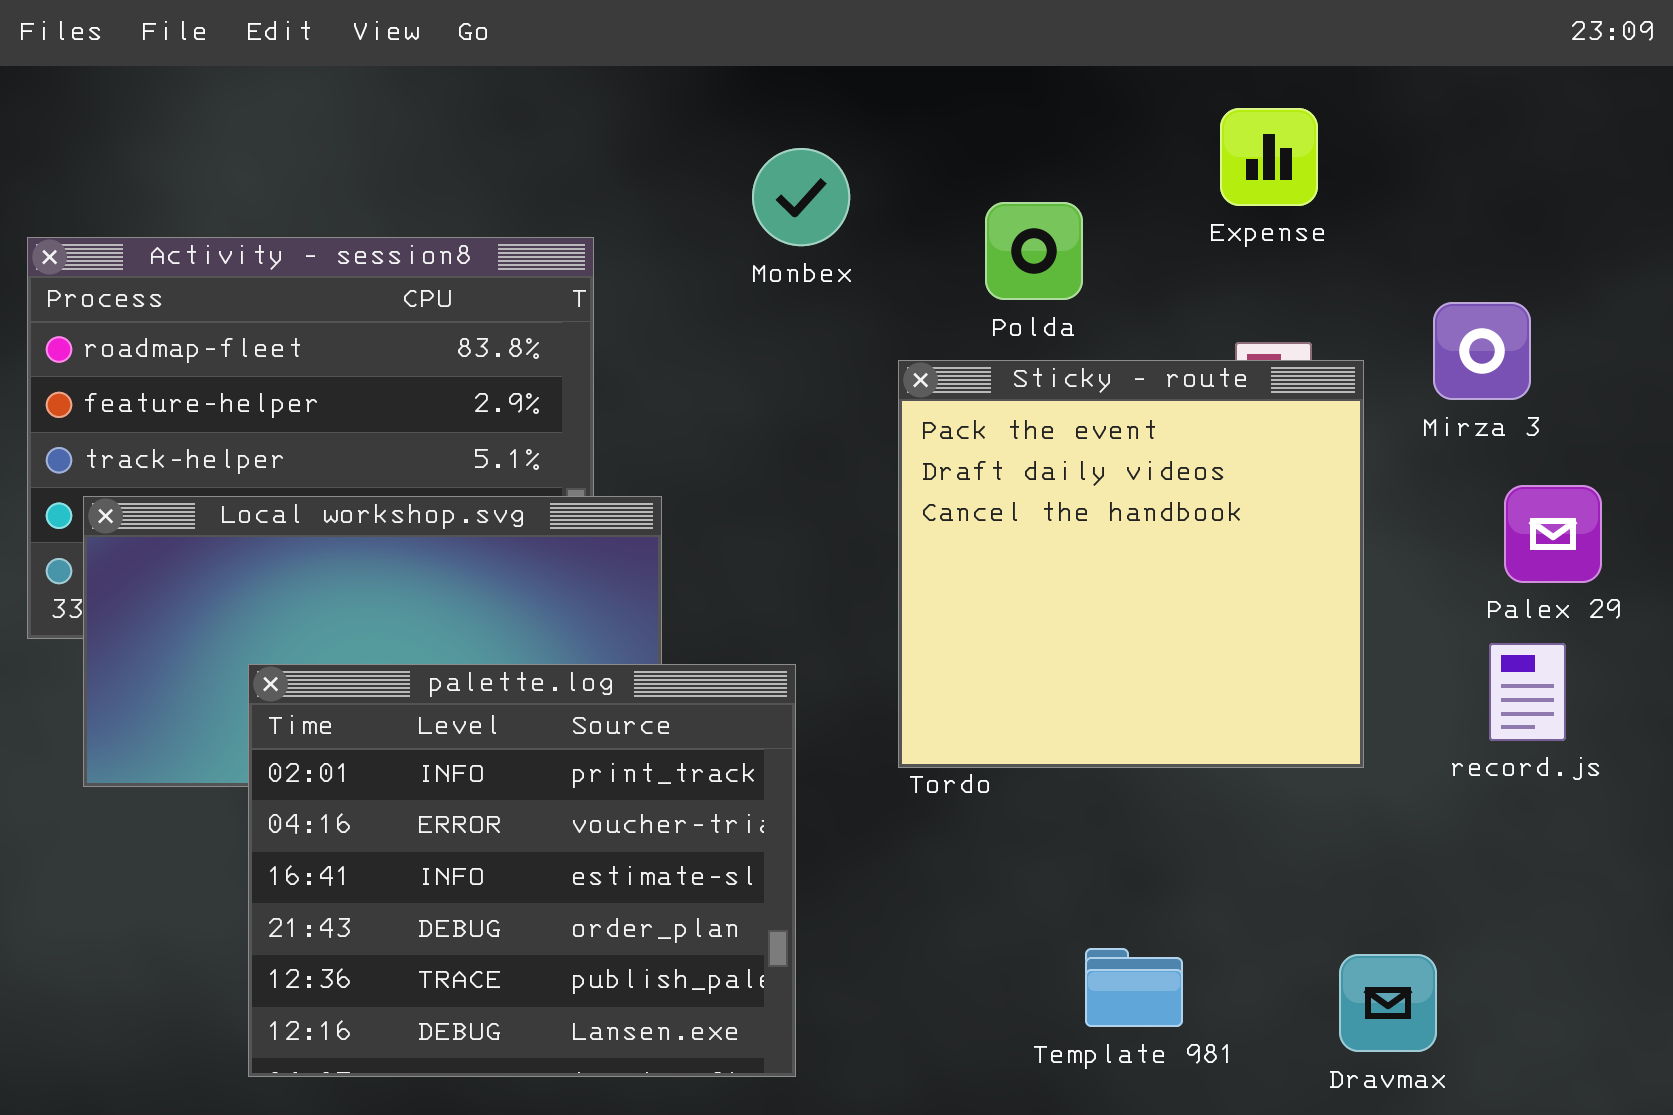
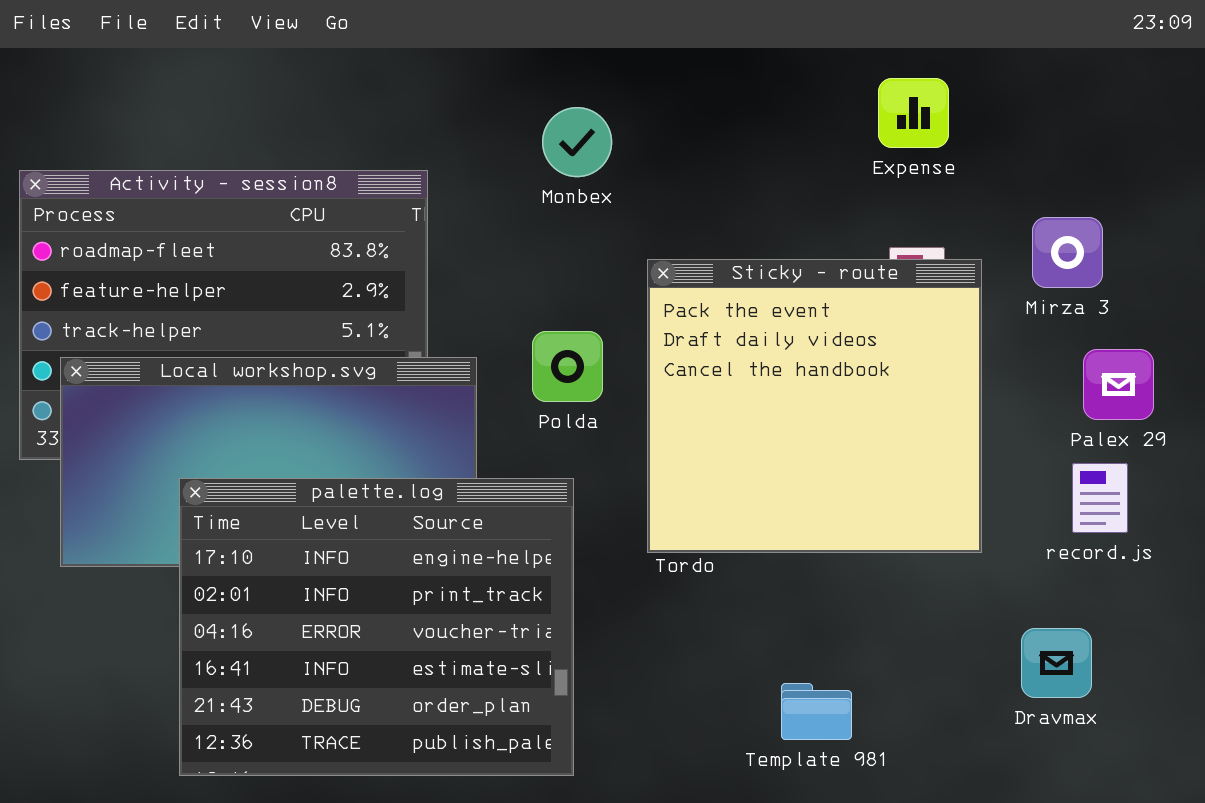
Polda: [985,202,1083,300] -> [532,331,603,402], moved
palette.log: [248,664,796,1077] -> [179,478,574,776], scrolled up 1 row
Dravmax: [1339,954,1437,1052] -> [1021,628,1092,698], moved

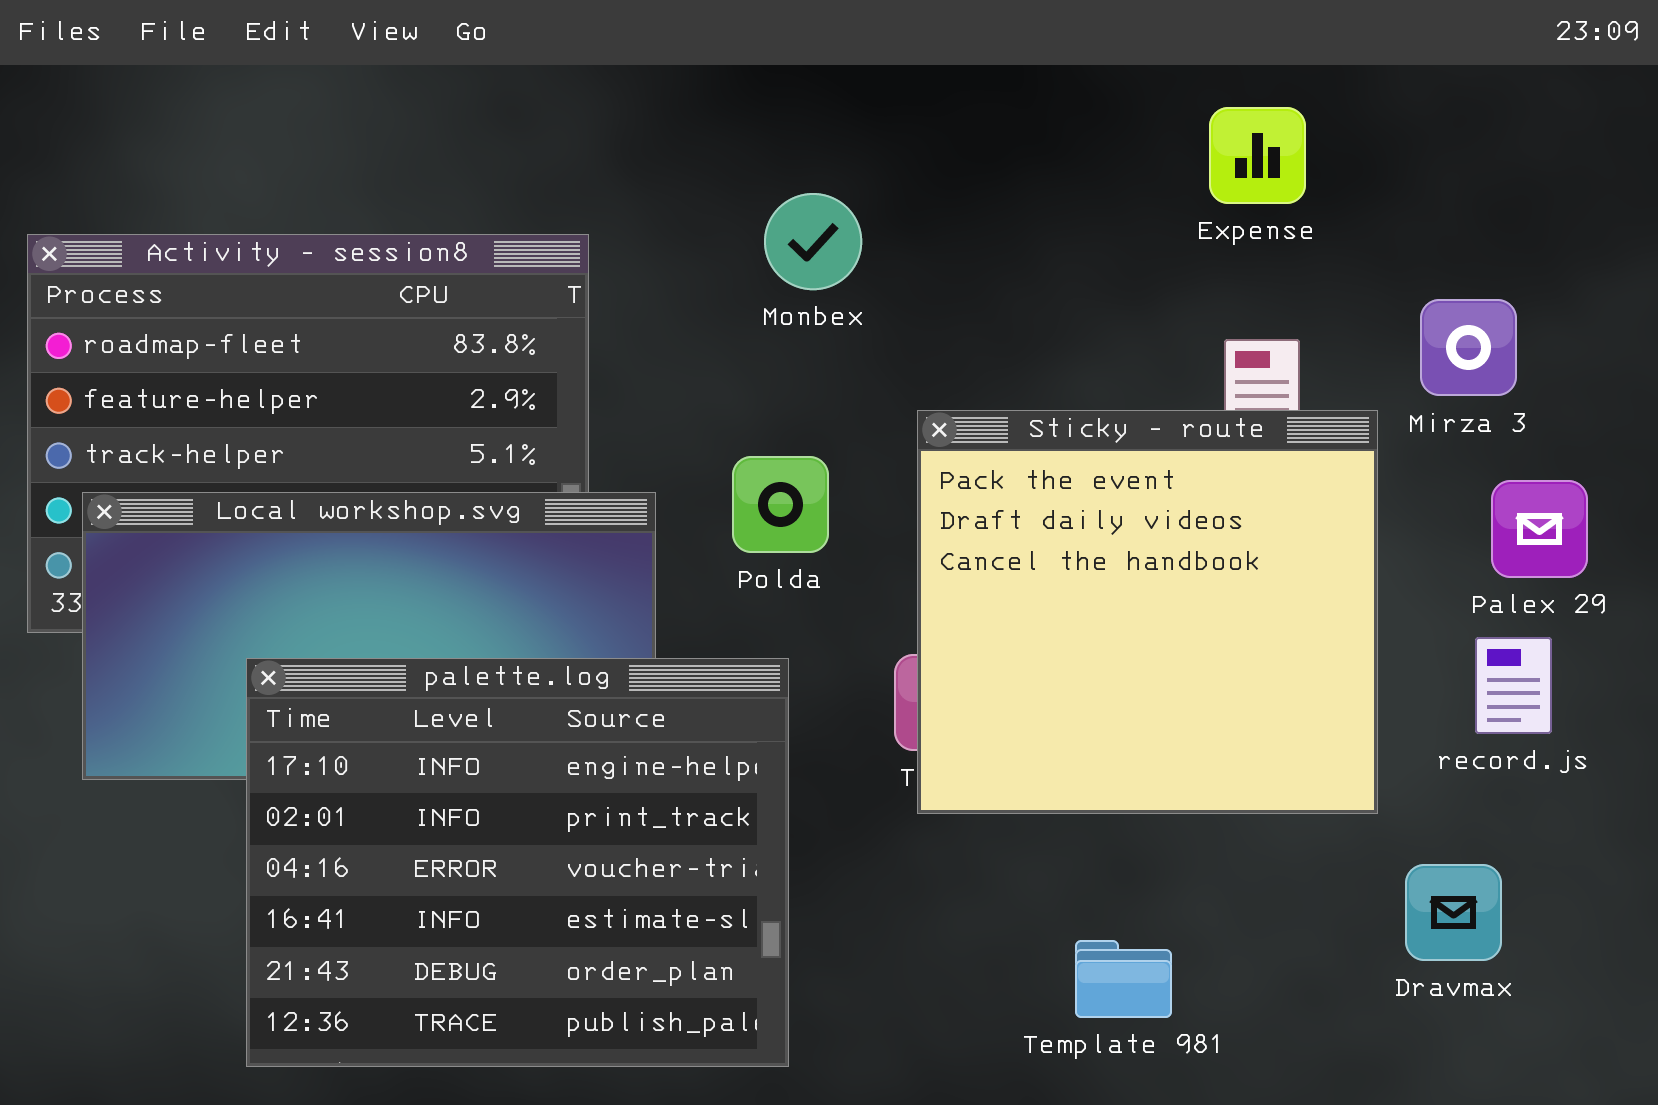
Monbex: [542,107,612,177] -> [764,193,862,290], moved
Sticky - route: [647,259,982,553] -> [917,410,1378,814], moved

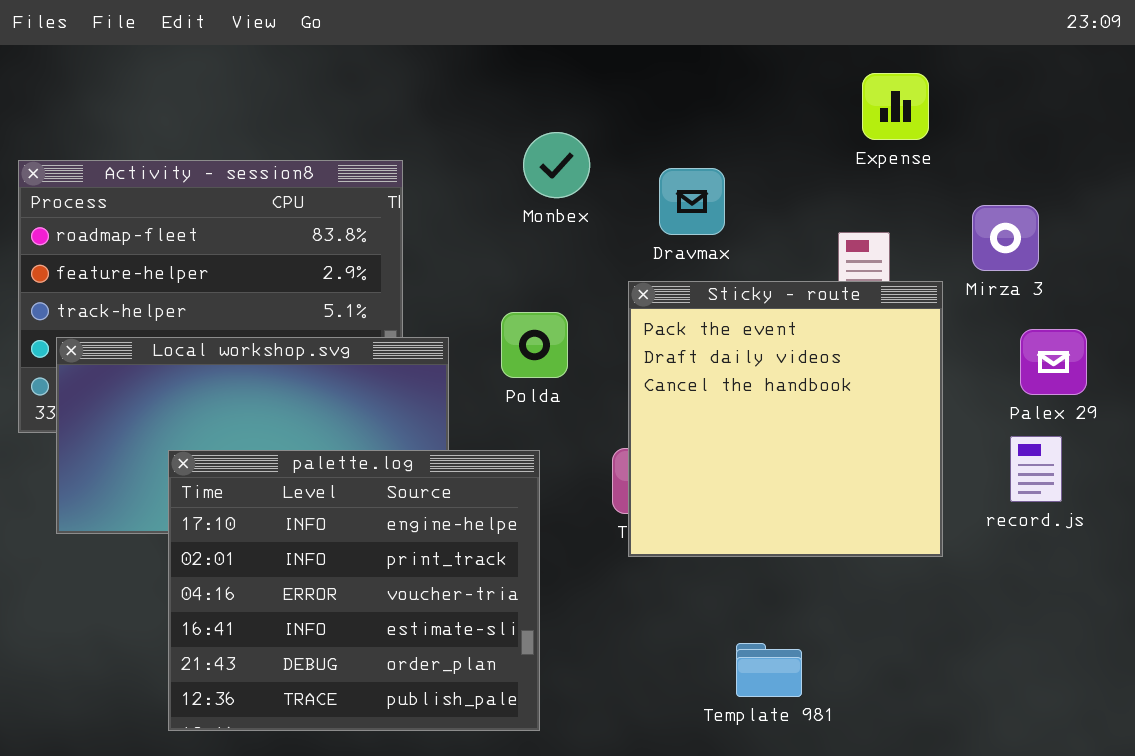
Expense: [1209,107,1306,204] -> [862,73,929,140], moved
Dravmax: [1405,864,1502,961] -> [659,168,725,235], moved

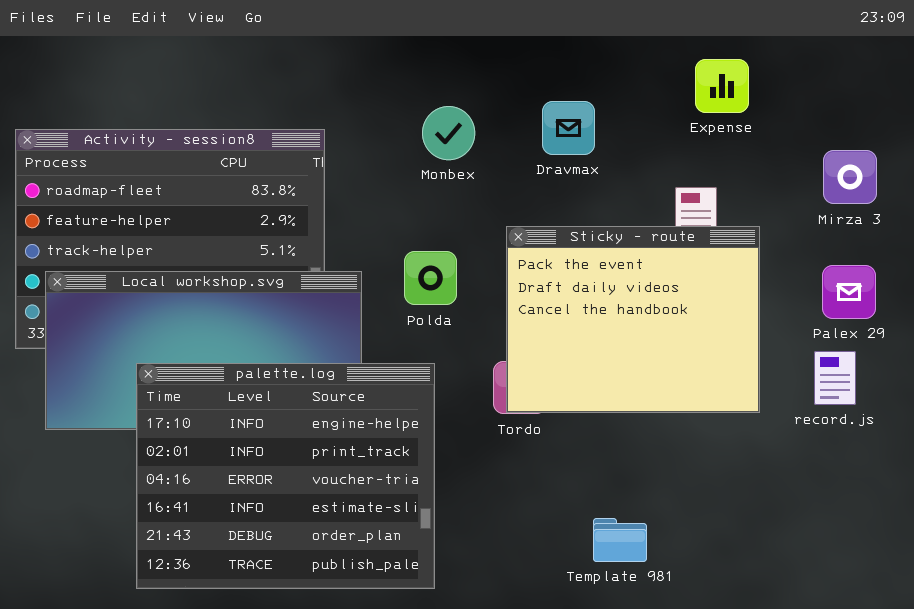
Dravmax: [659,168,725,235] -> [542,101,595,155], moved
Mirza 3: [972,205,1039,271] -> [823,150,877,204], moved
Sticky - route: [628,281,943,557] -> [506,226,760,413], resized

